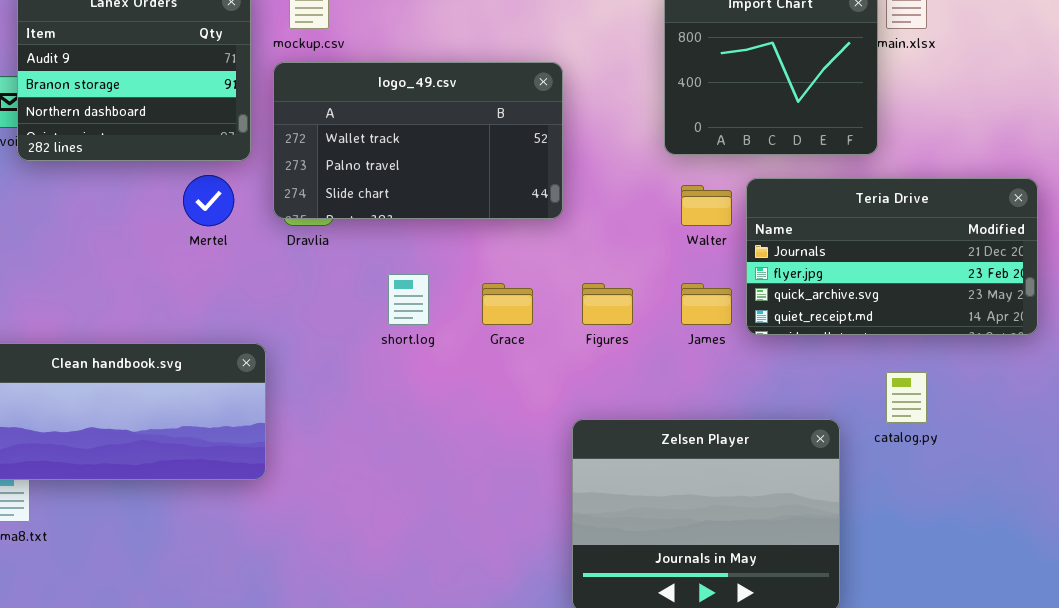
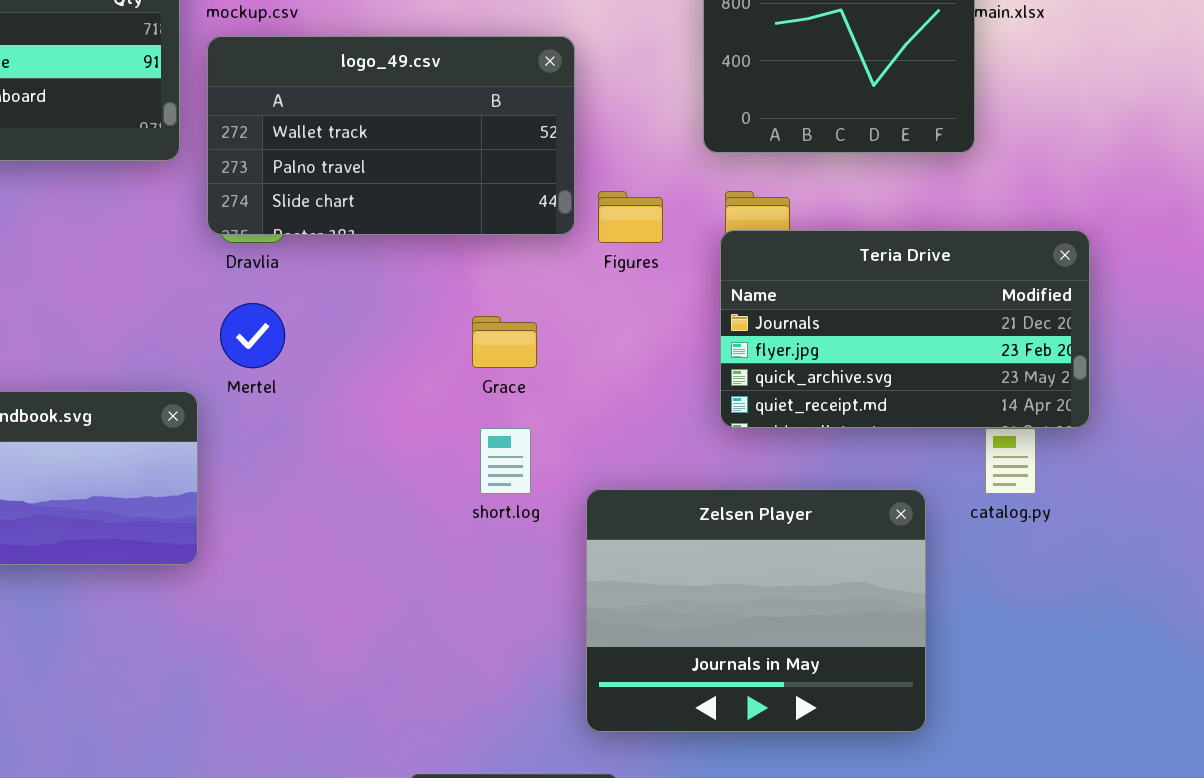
Mertel: [183,175,234,226] -> [220,303,285,368], moved
Teria Drive: [746,178,1038,335] -> [720,230,1090,428], moved
short.log: [388,274,429,325] -> [480,428,531,494], moved
Figures: [582,283,633,325] -> [598,191,663,243], moved

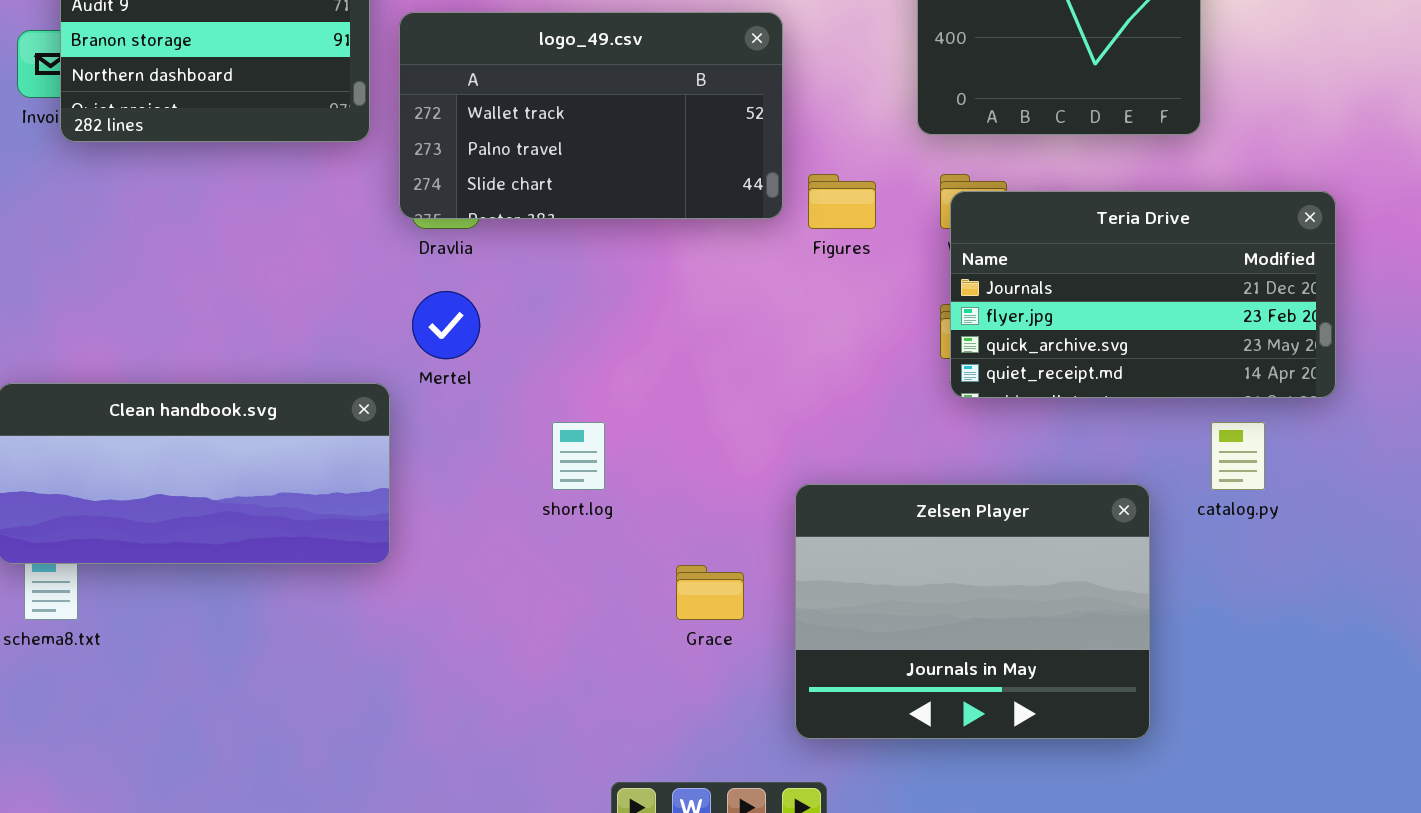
Teria Drive: [720,230,1090,428] -> [950,191,1336,398], moved
Grace: [472,316,537,368] -> [676,565,744,620], moved
short.log: [480,428,531,494] -> [552,422,605,490], moved

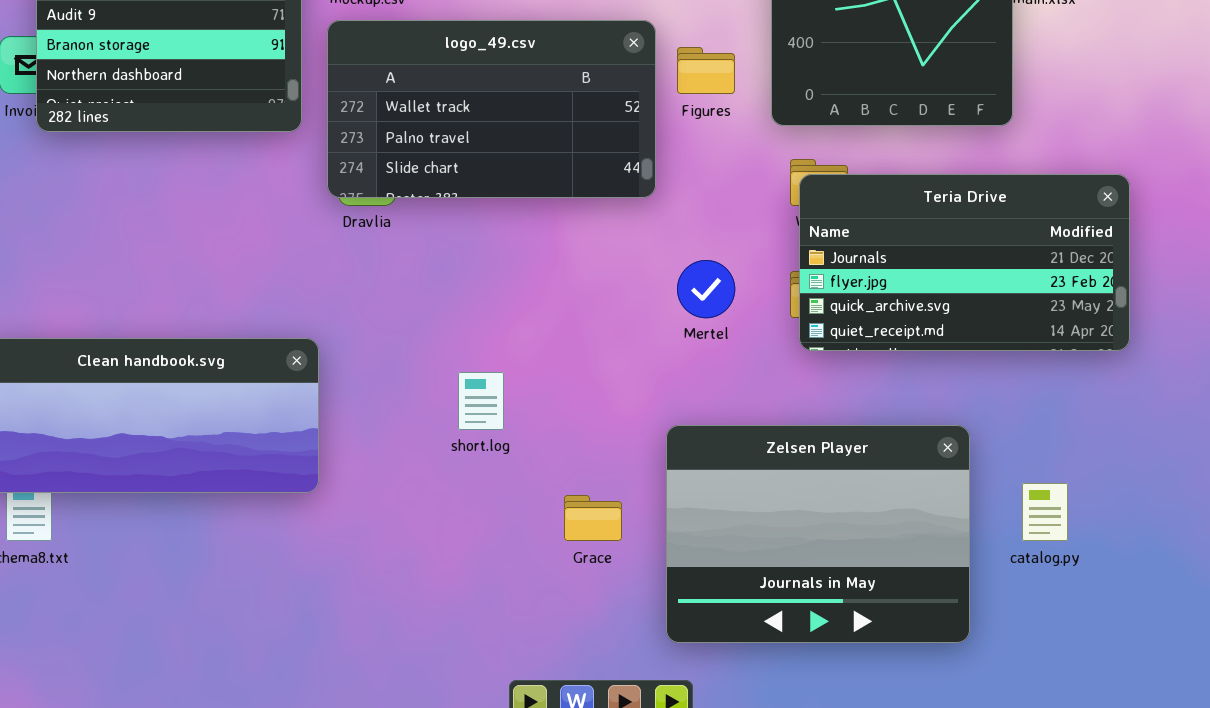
Figures: [808,174,876,229] -> [677,47,735,94], moved
Mertel: [412,291,480,359] -> [677,260,735,318], moved
catalog.py: [1211,422,1265,490] -> [1022,483,1068,541], moved

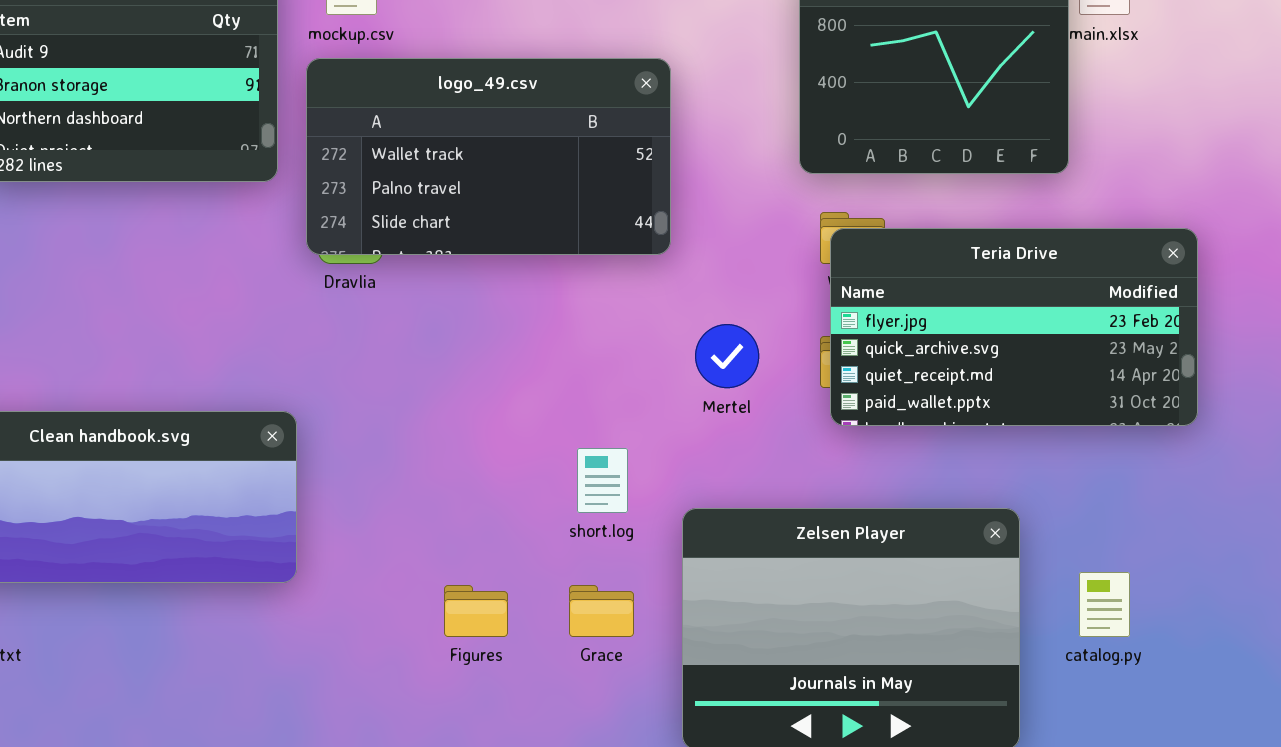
Figures: [677,47,735,94] -> [444,585,508,637], moved
Teria Drive: [799,174,1130,351] -> [830,228,1198,426], scrolled down 1 row
short.log: [458,372,504,430] -> [577,448,628,513], moved

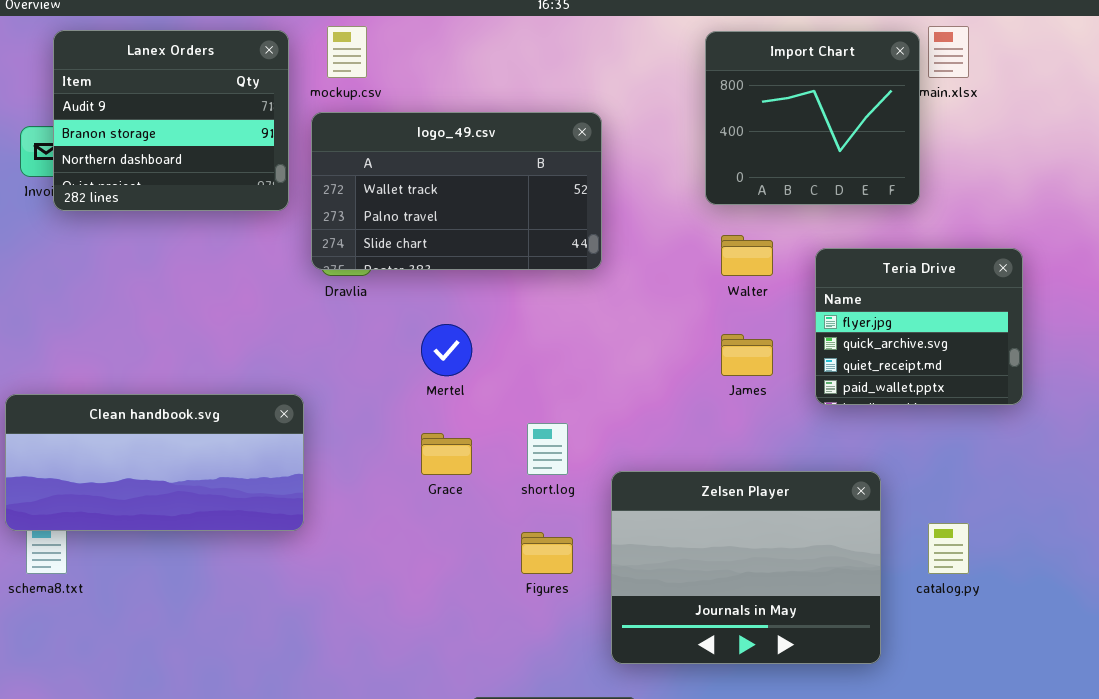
Teria Drive: [830,228,1198,426] -> [815,248,1023,405], resized
Mertel: [695,324,759,388] -> [421,324,472,376], moved
Figures: [444,585,508,637] -> [521,532,573,574], moved
Grace: [569,585,634,637] -> [421,433,472,475], moved

